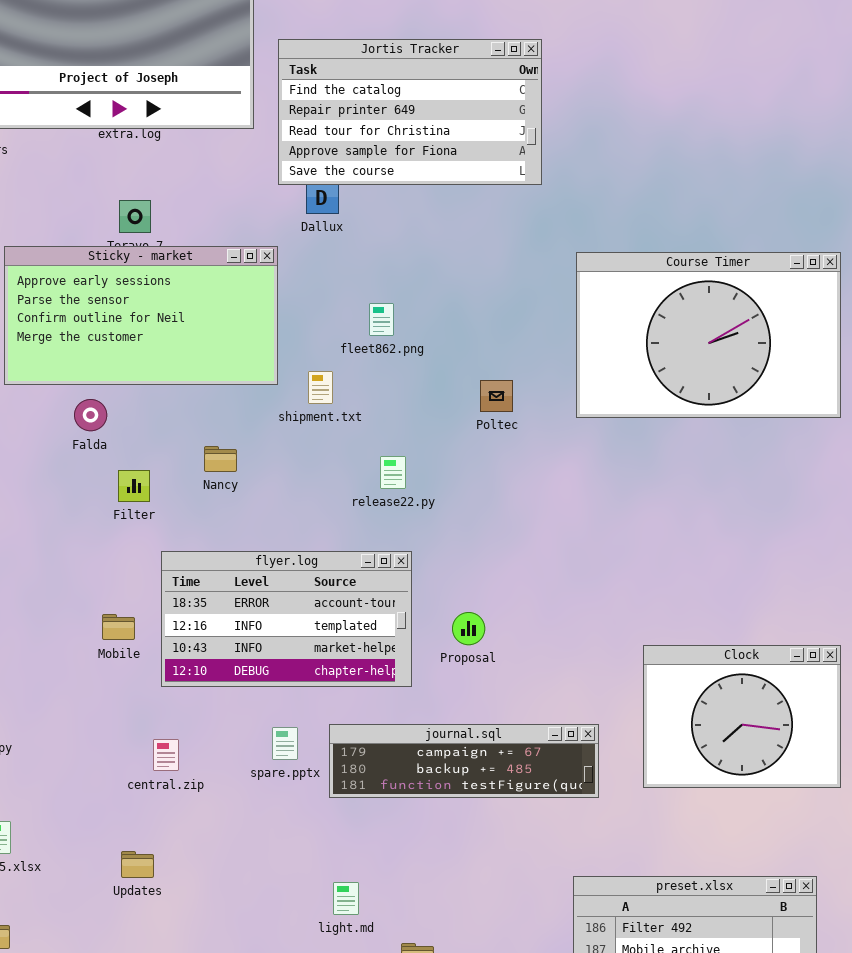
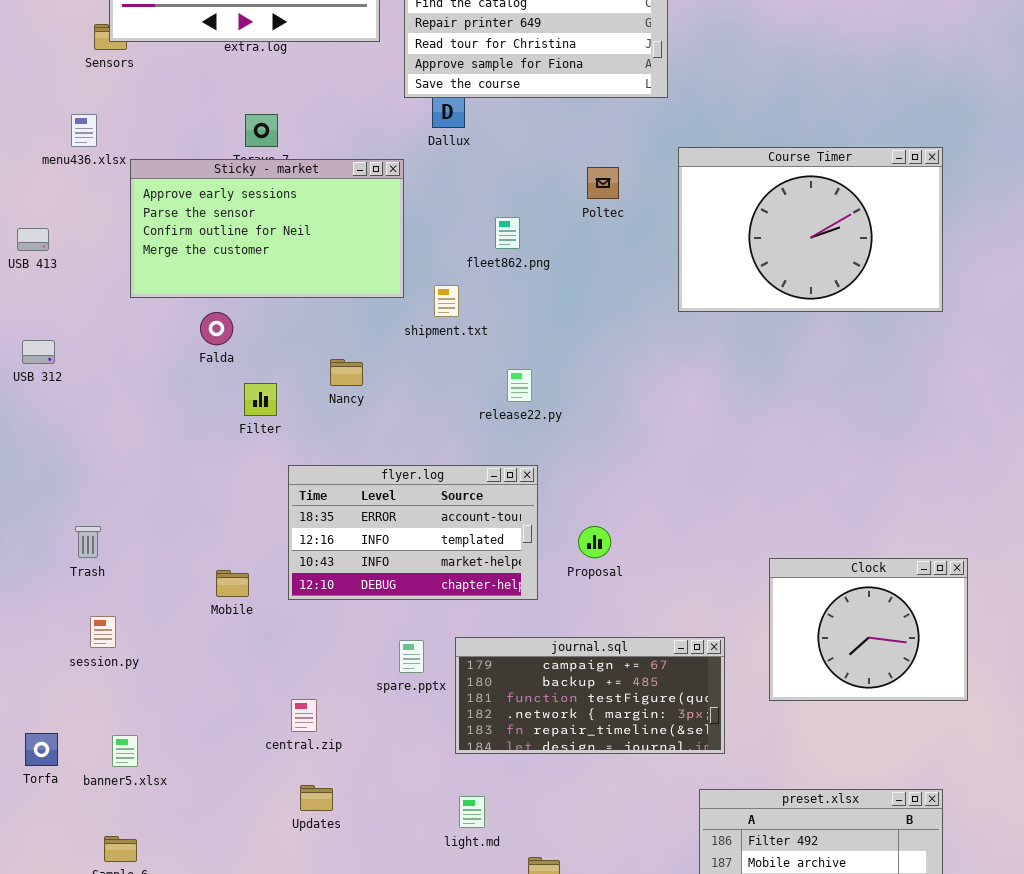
Course Timer: [576,252,841,418] -> [678,147,943,312], moved
Poltec: [480,380,513,412] -> [587,167,619,199], moved
Mobile: [102,614,135,640] -> [216,570,249,597], moved
journal.sql: [329,724,599,798] -> [455,637,725,754], resized
central.zip: [153,739,179,771] -> [291,699,317,732], moved
Updates: [121,851,154,878] -> [300,785,333,811], moved

